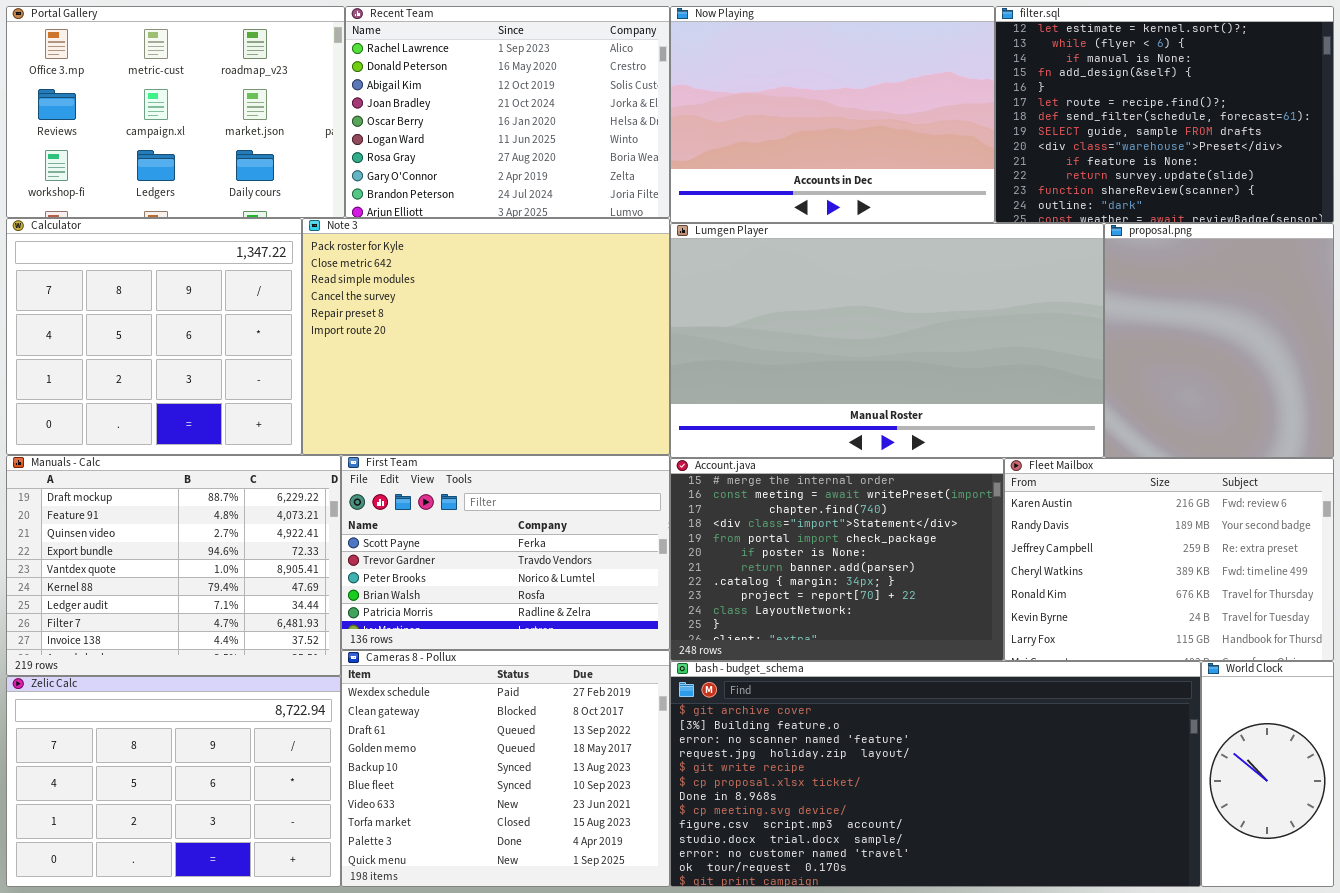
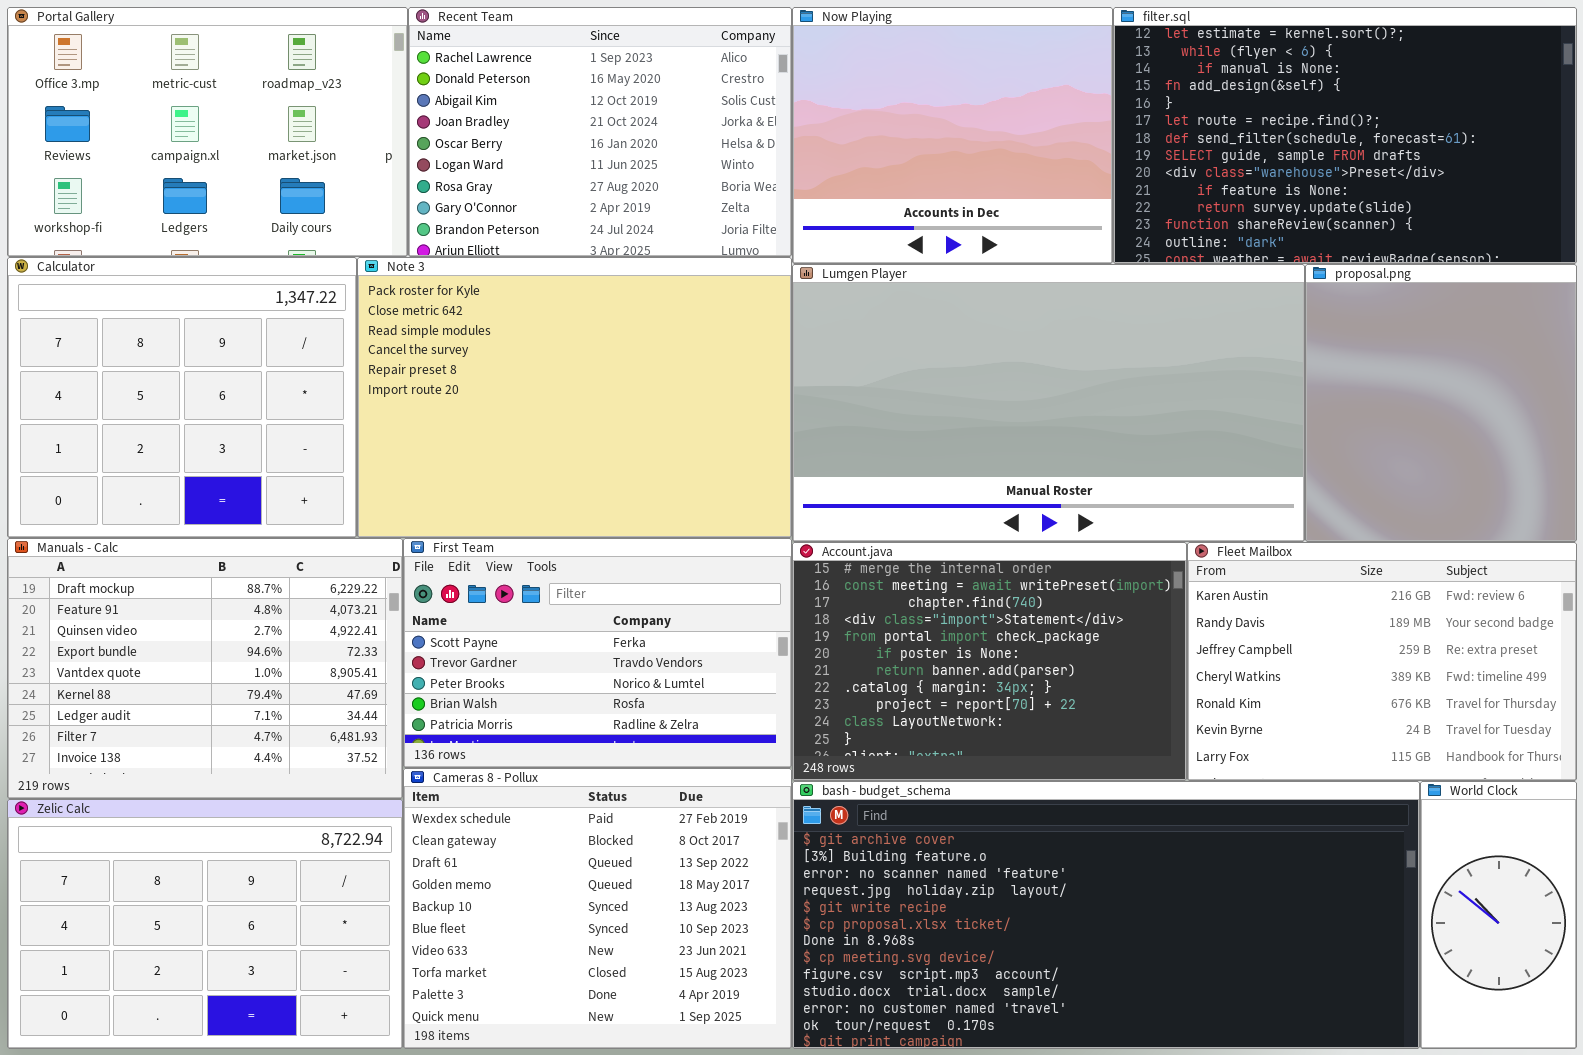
Now Playing: [670,6,995,223] -> [792,7,1113,264], resized
filter.sql: [995,6,1334,223] -> [1113,7,1577,264], resized

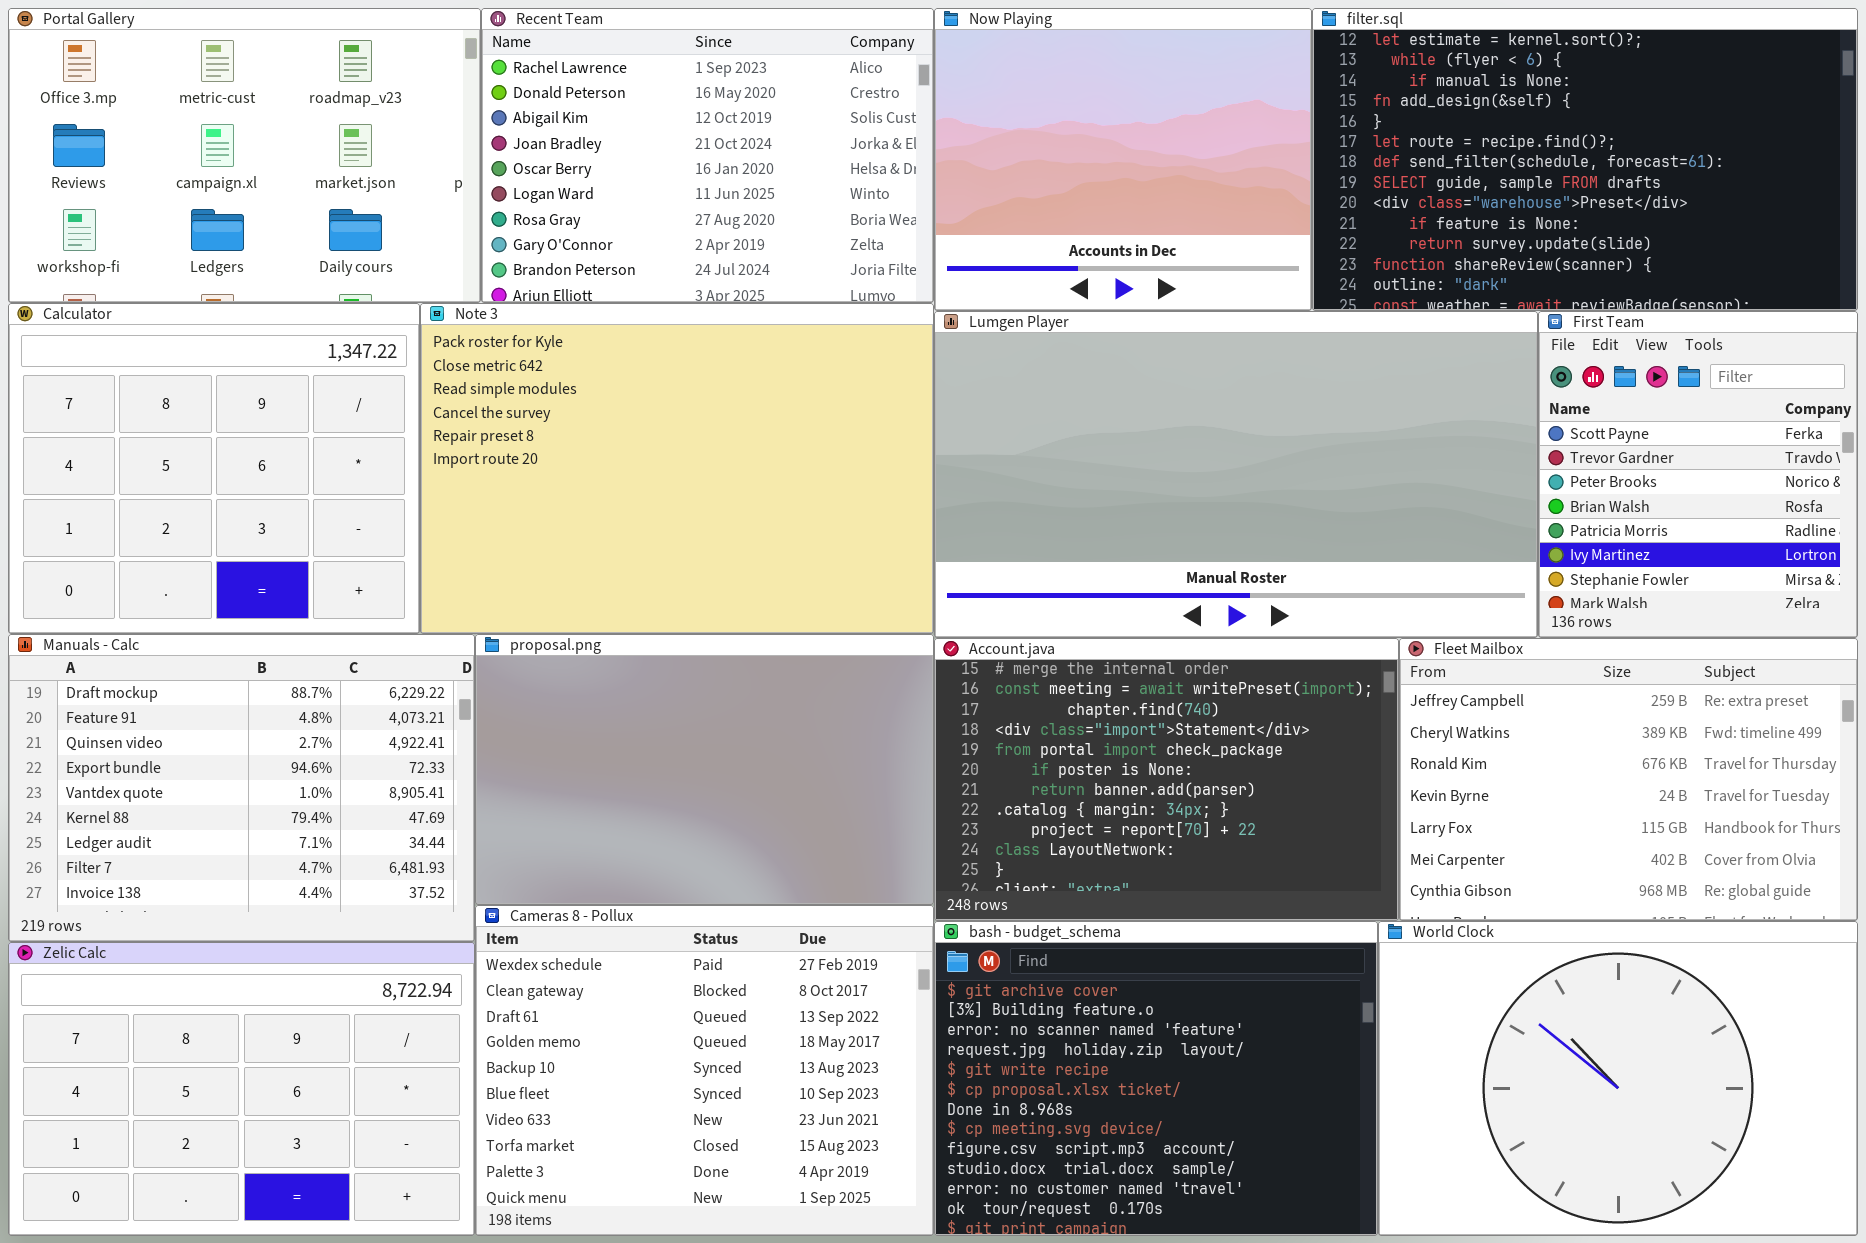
proposal.png: [1305,264,1577,542] -> [475,634,934,905], moved, resized
First Team: [403,538,792,768] -> [1538,311,1858,638], moved, resized
Fleet Mailbox: [1187,542,1577,781] -> [1399,638,1858,921], scrolled down 2 rows
bash - budget_schema: [792,781,1420,1049] -> [934,921,1378,1236], resized
World Clock: [1420,781,1577,1049] -> [1378,921,1858,1236], resized

